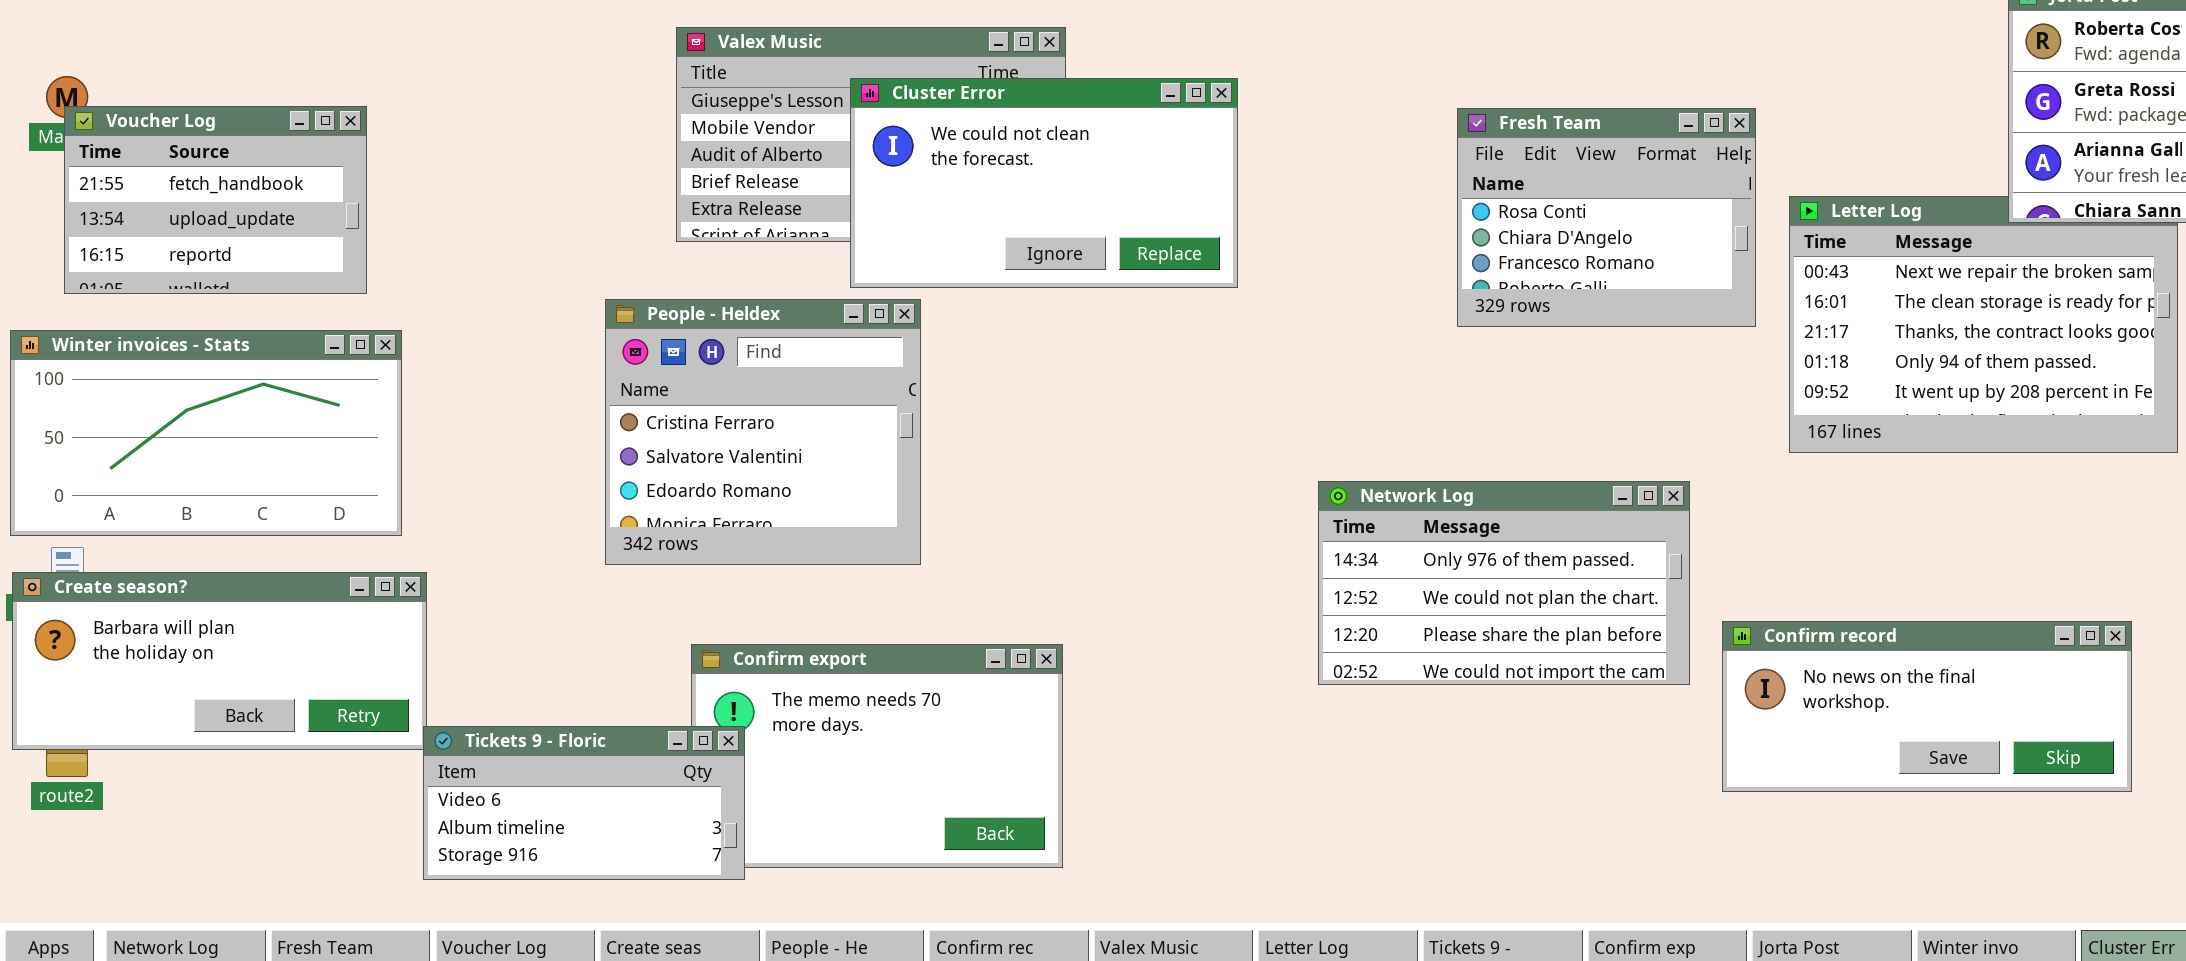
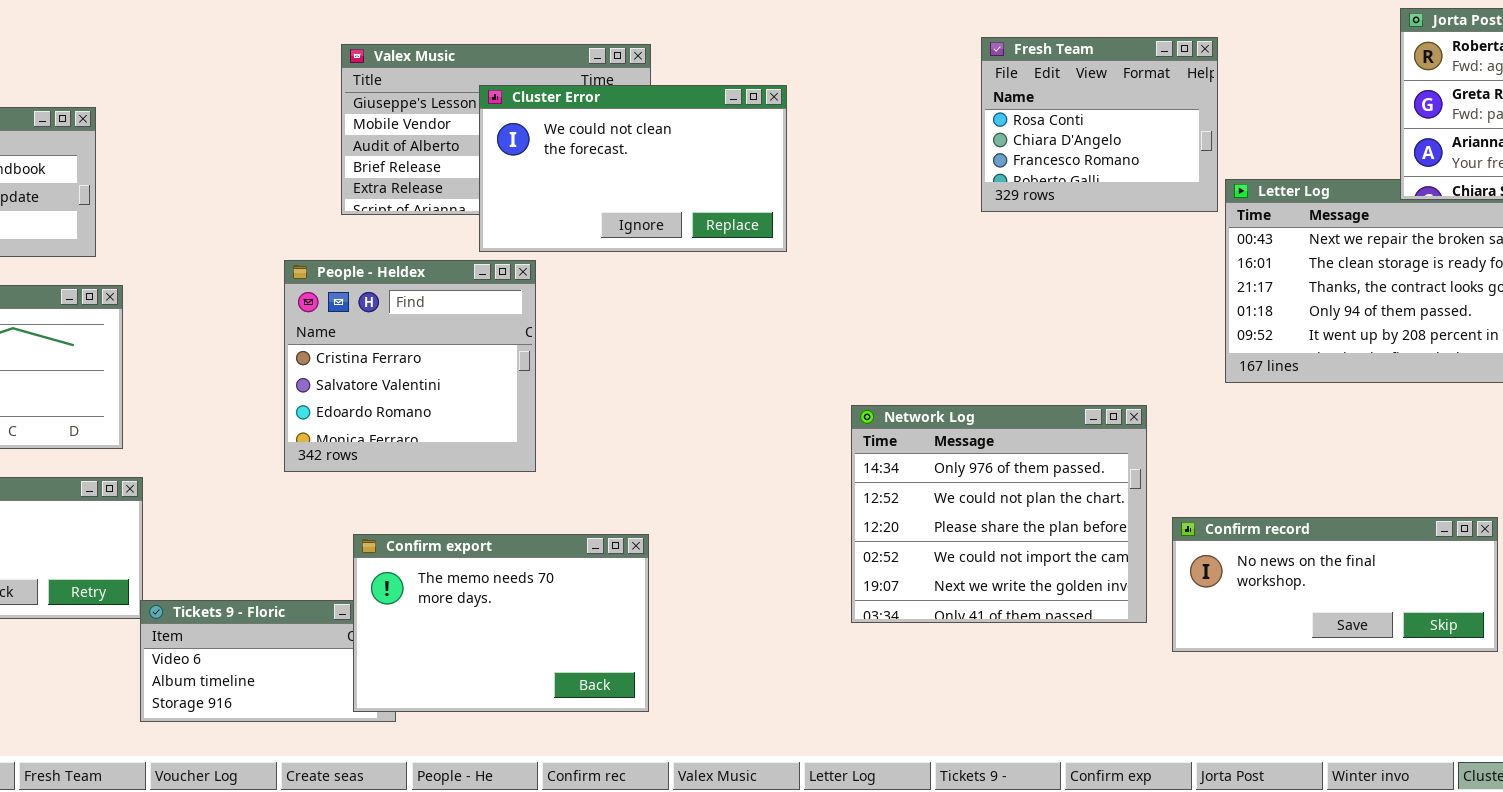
Fresh Team: [1457,108,1756,327] -> [981,37,1218,212], moved
Network Log: [1318,481,1690,685] -> [851,405,1147,623], resized
Confirm export: [691,644,1063,868] -> [353,534,649,712], raised

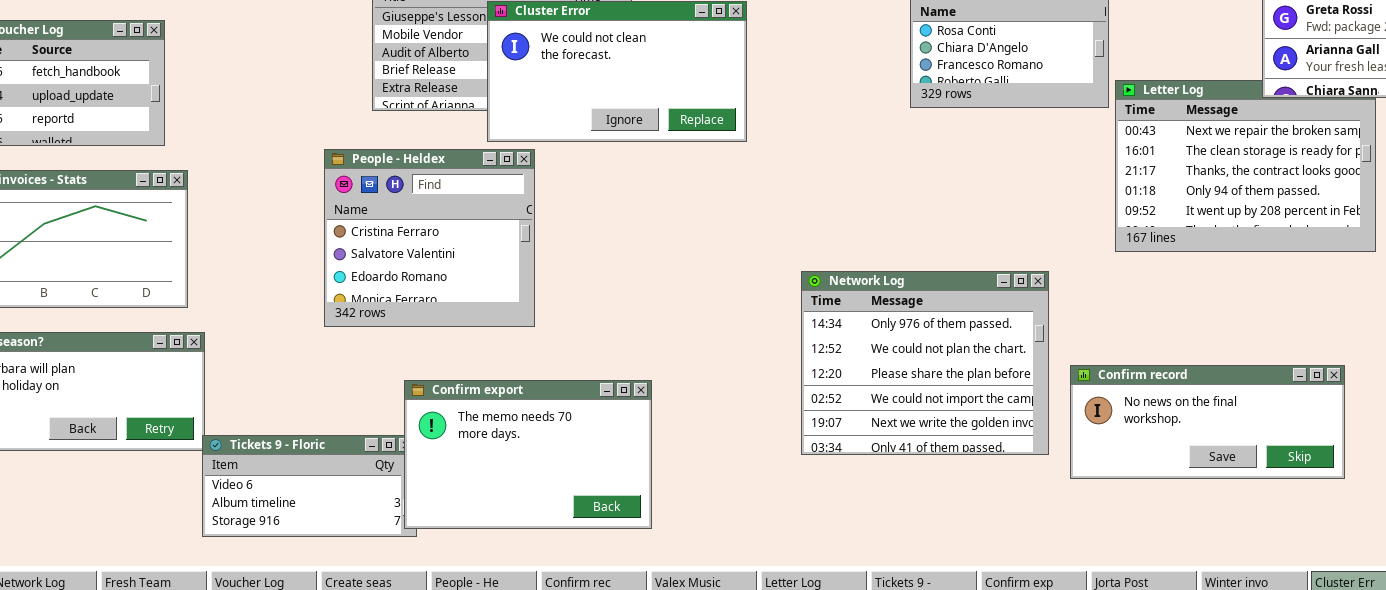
Confirm export: [353,534,649,712] -> [404,380,652,529], moved

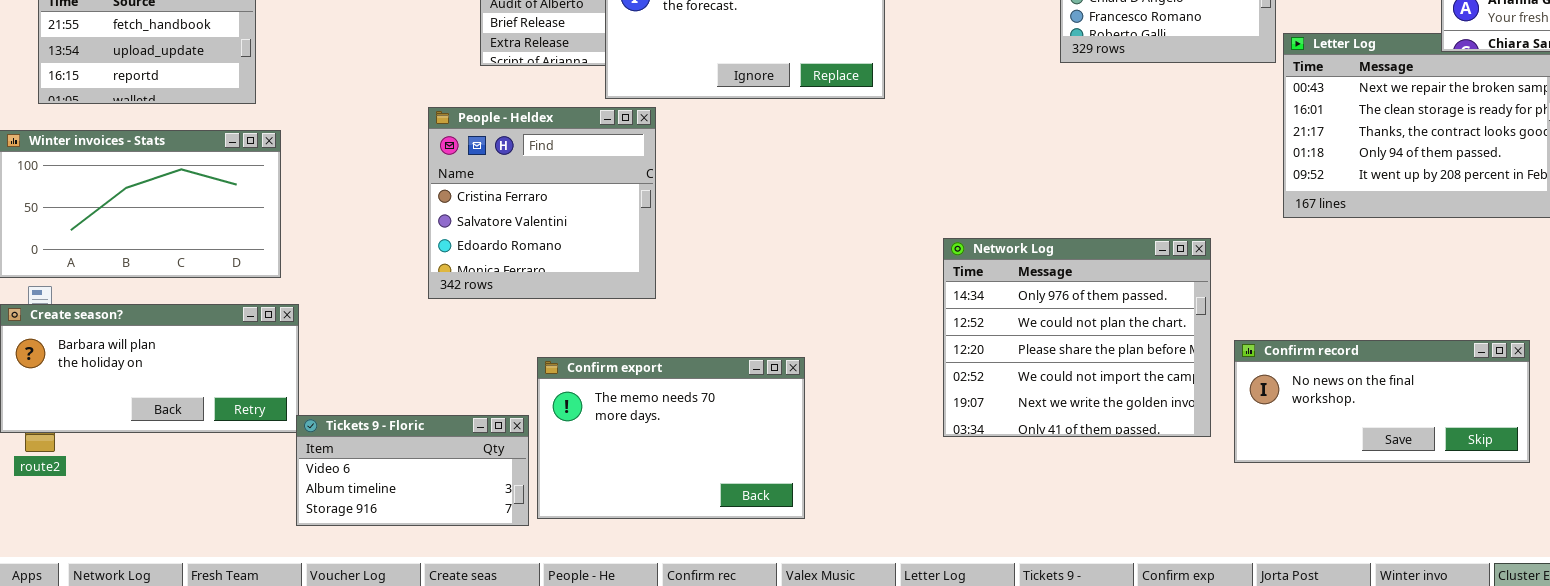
Confirm export: [404,380,652,529] -> [537,357,805,519], moved

